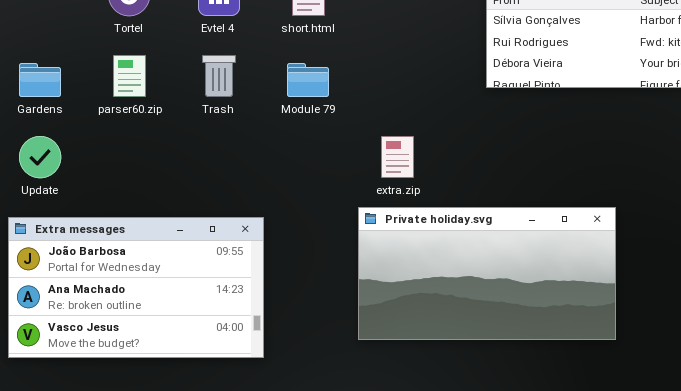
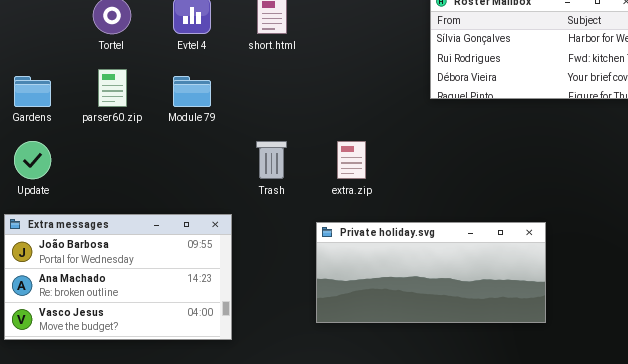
Trash: [202,55,236,97] -> [256,141,287,179], moved
Module 79: [287,63,329,97] -> [173,76,211,107], moved
Private holiday.svg: [358,207,616,340] -> [316,222,546,323], resized

